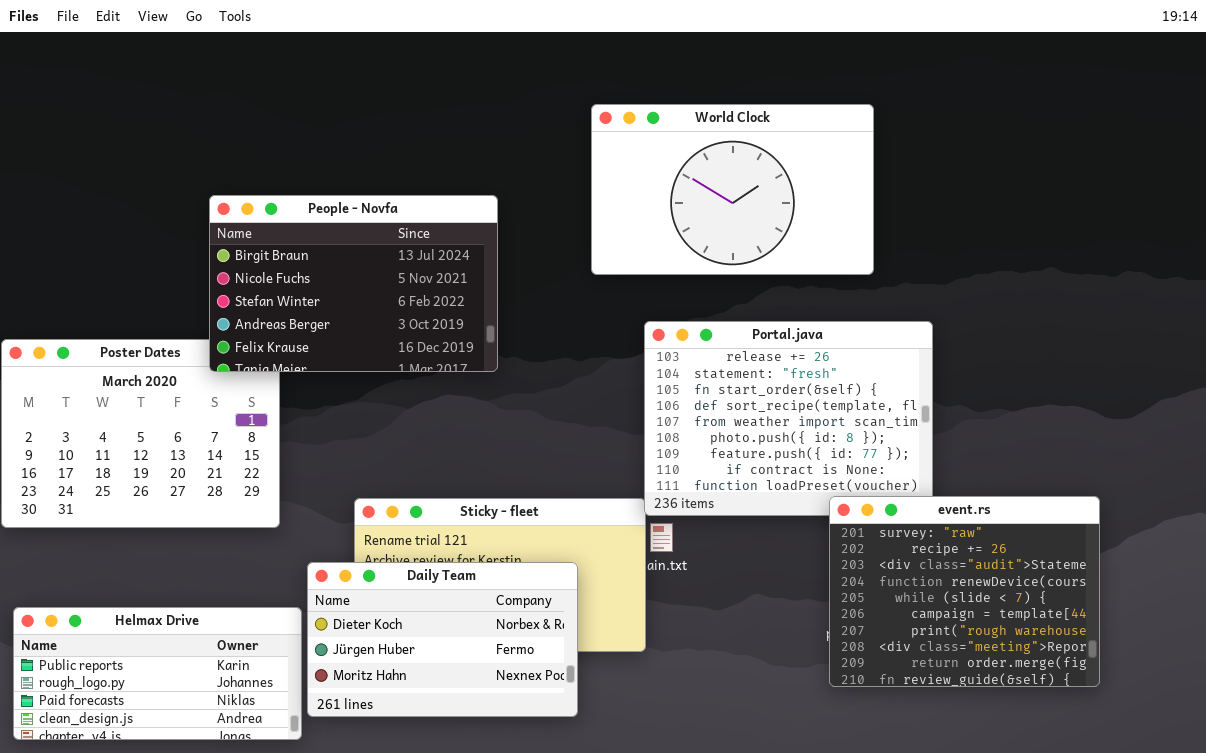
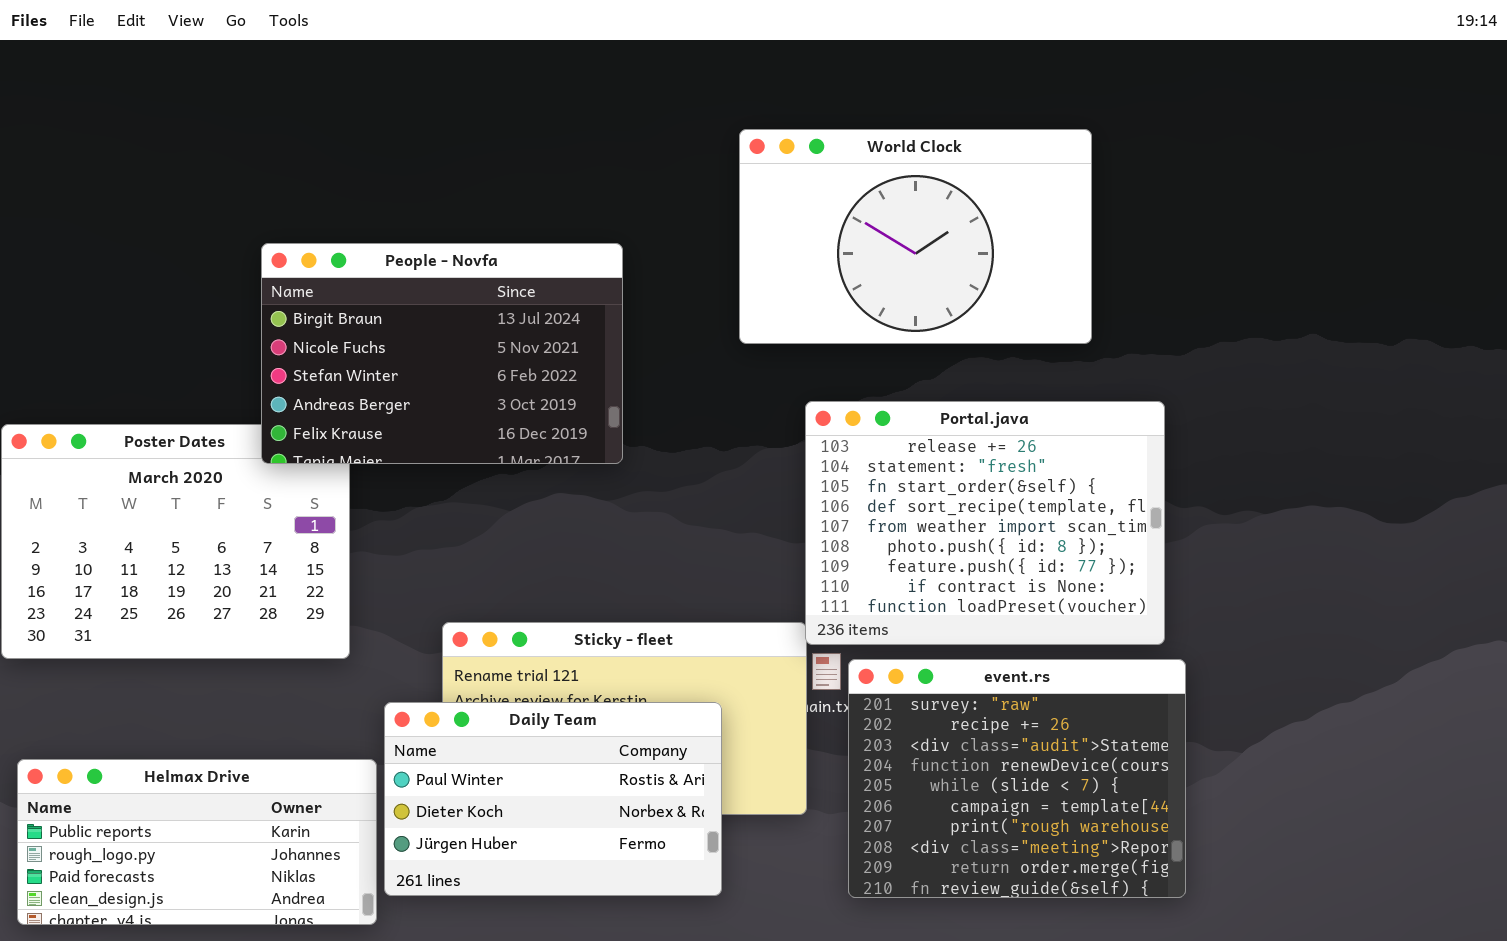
event.rs: [829,496,1100,687] -> [848,659,1186,898], moved
Daily Team: [307,562,578,717] -> [384,702,722,896], scrolled up 1 row

